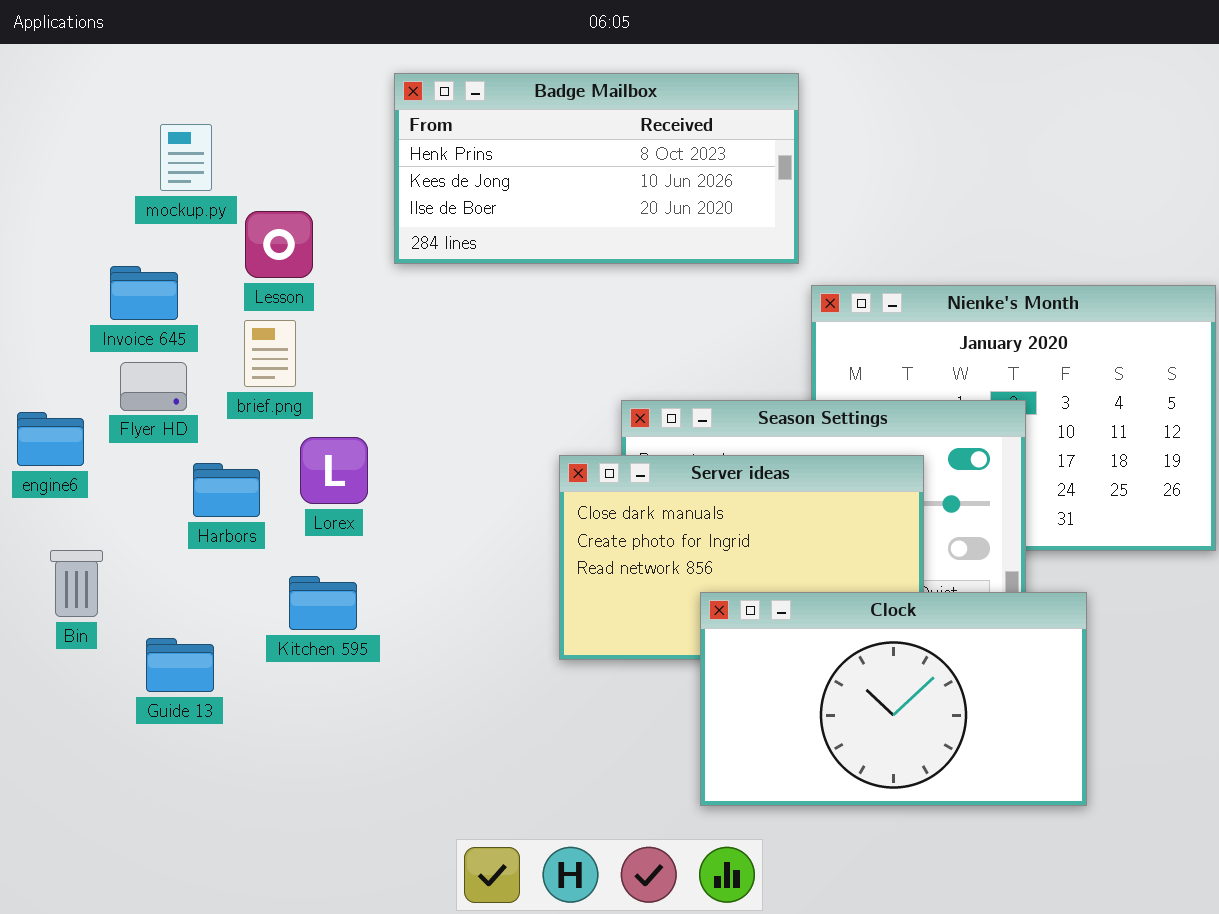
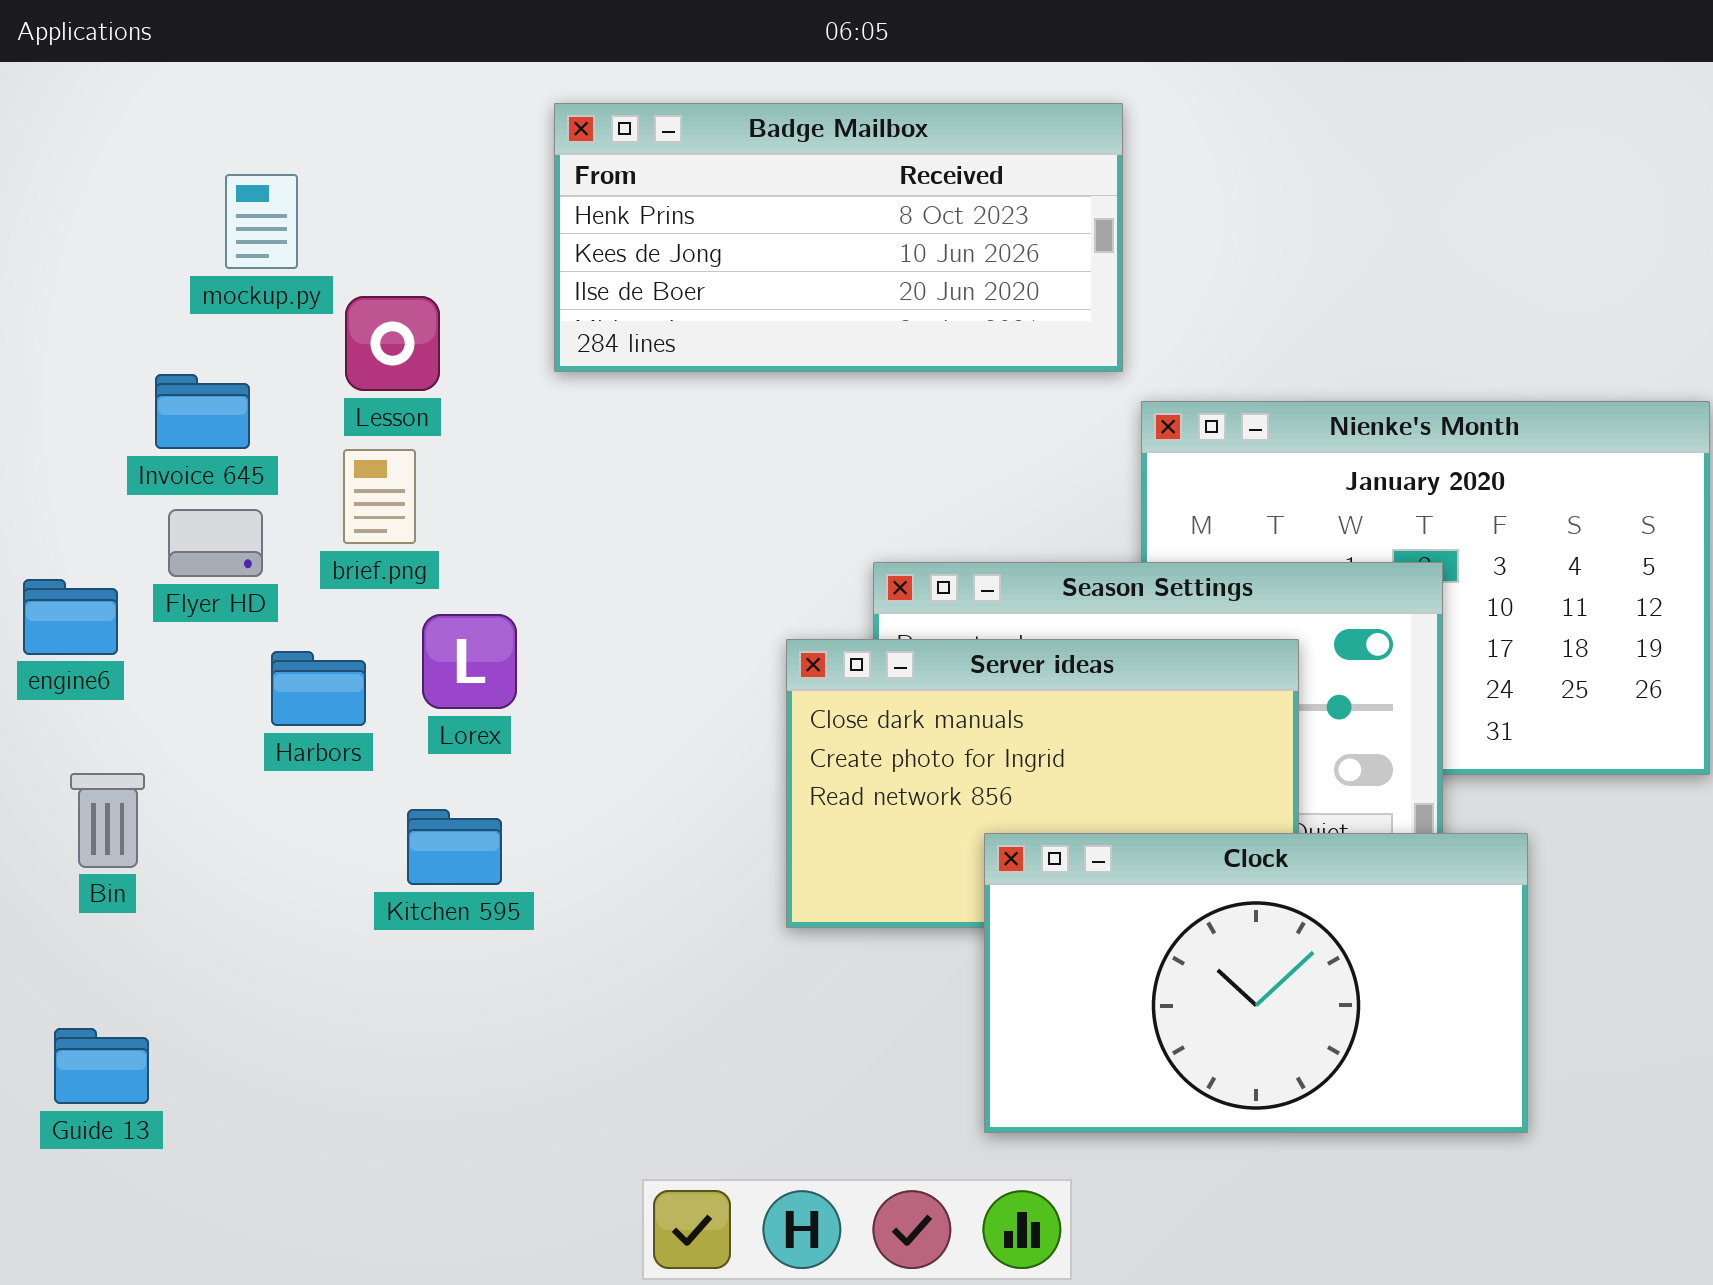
Guide 13: [146,638,214,692] -> [54,1028,149,1104], moved

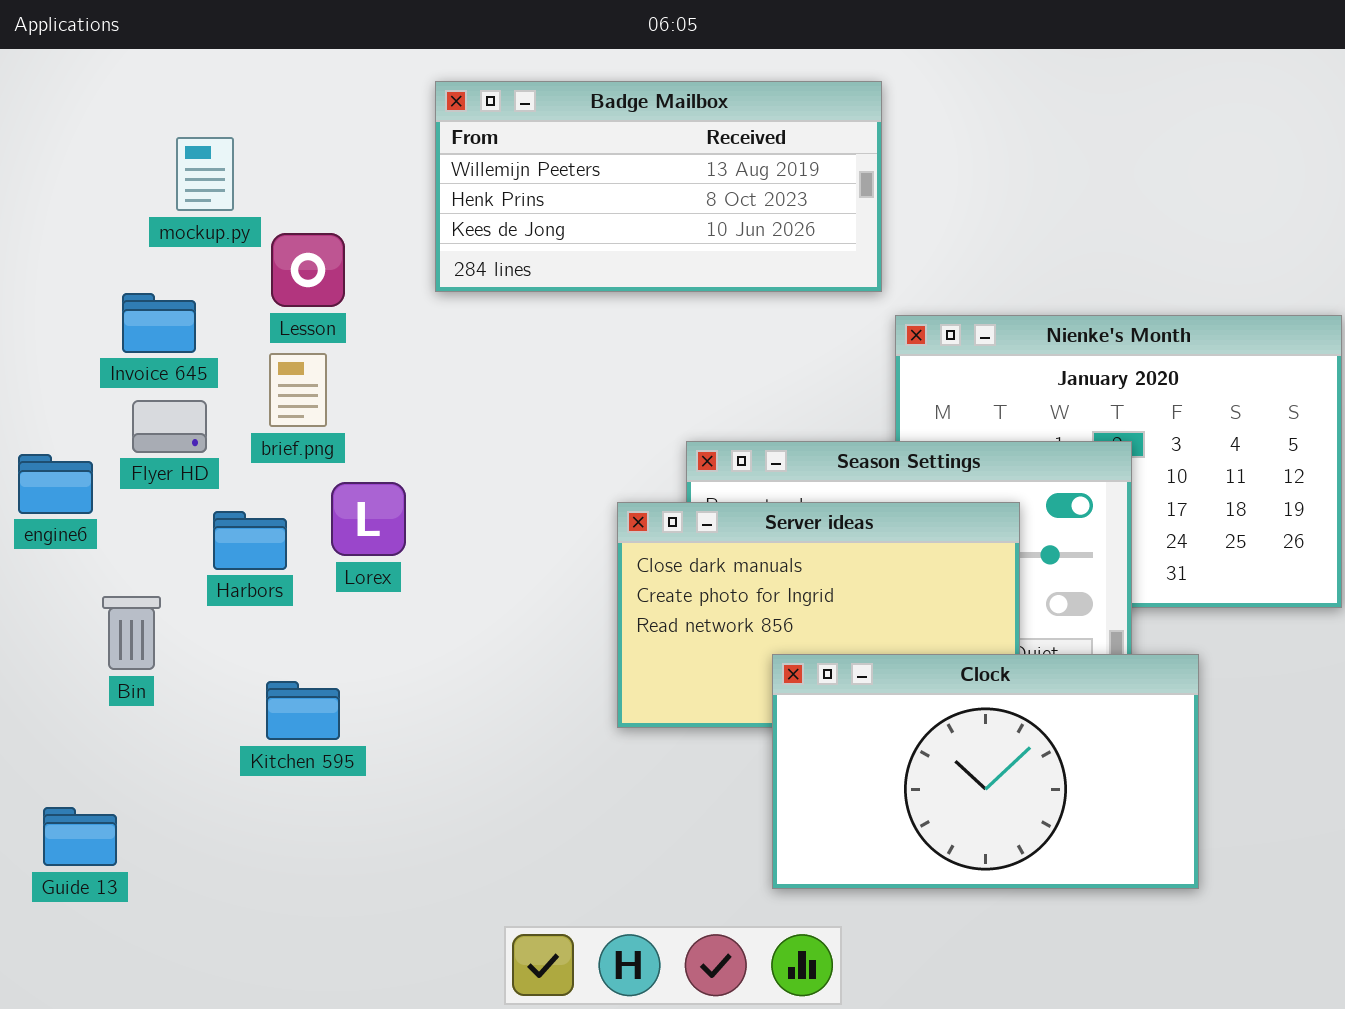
Badge Mailbox: [554,103,1123,372] -> [435,81,882,292], scrolled up 1 row
Bin: [70,773,145,868] -> [102,596,161,670], moved
Kitchen 595: [407,809,502,885] -> [266,681,340,740], moved

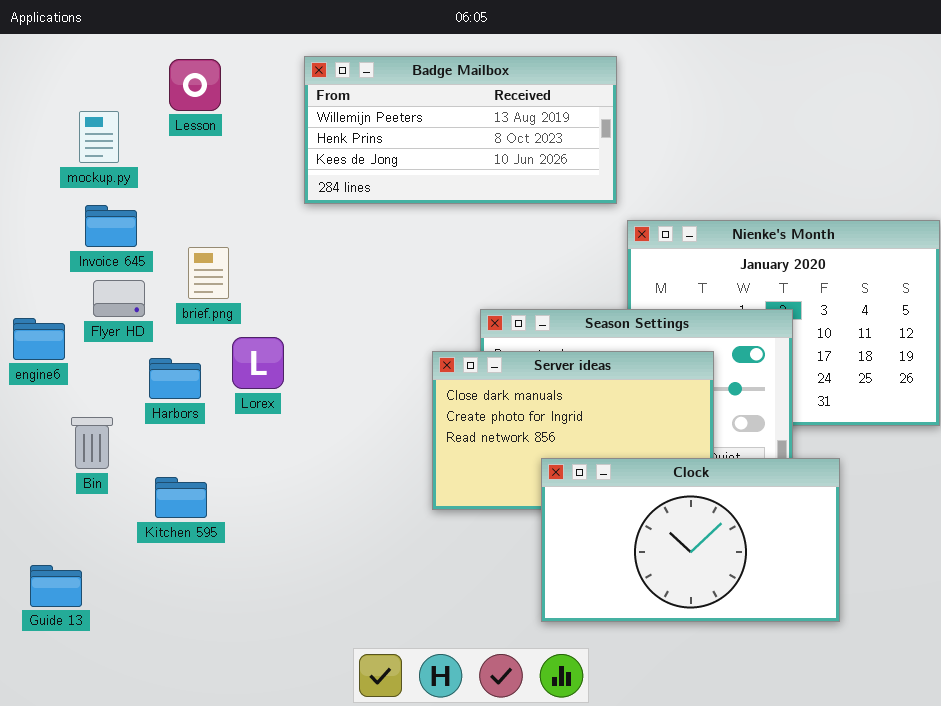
mockup.py: [176,137,234,211] -> [79,111,119,163], moved
Lesson: [271,233,345,307] -> [169,59,221,111], moved
Kitchen 595: [266,681,340,740] -> [155,477,207,518], moved

